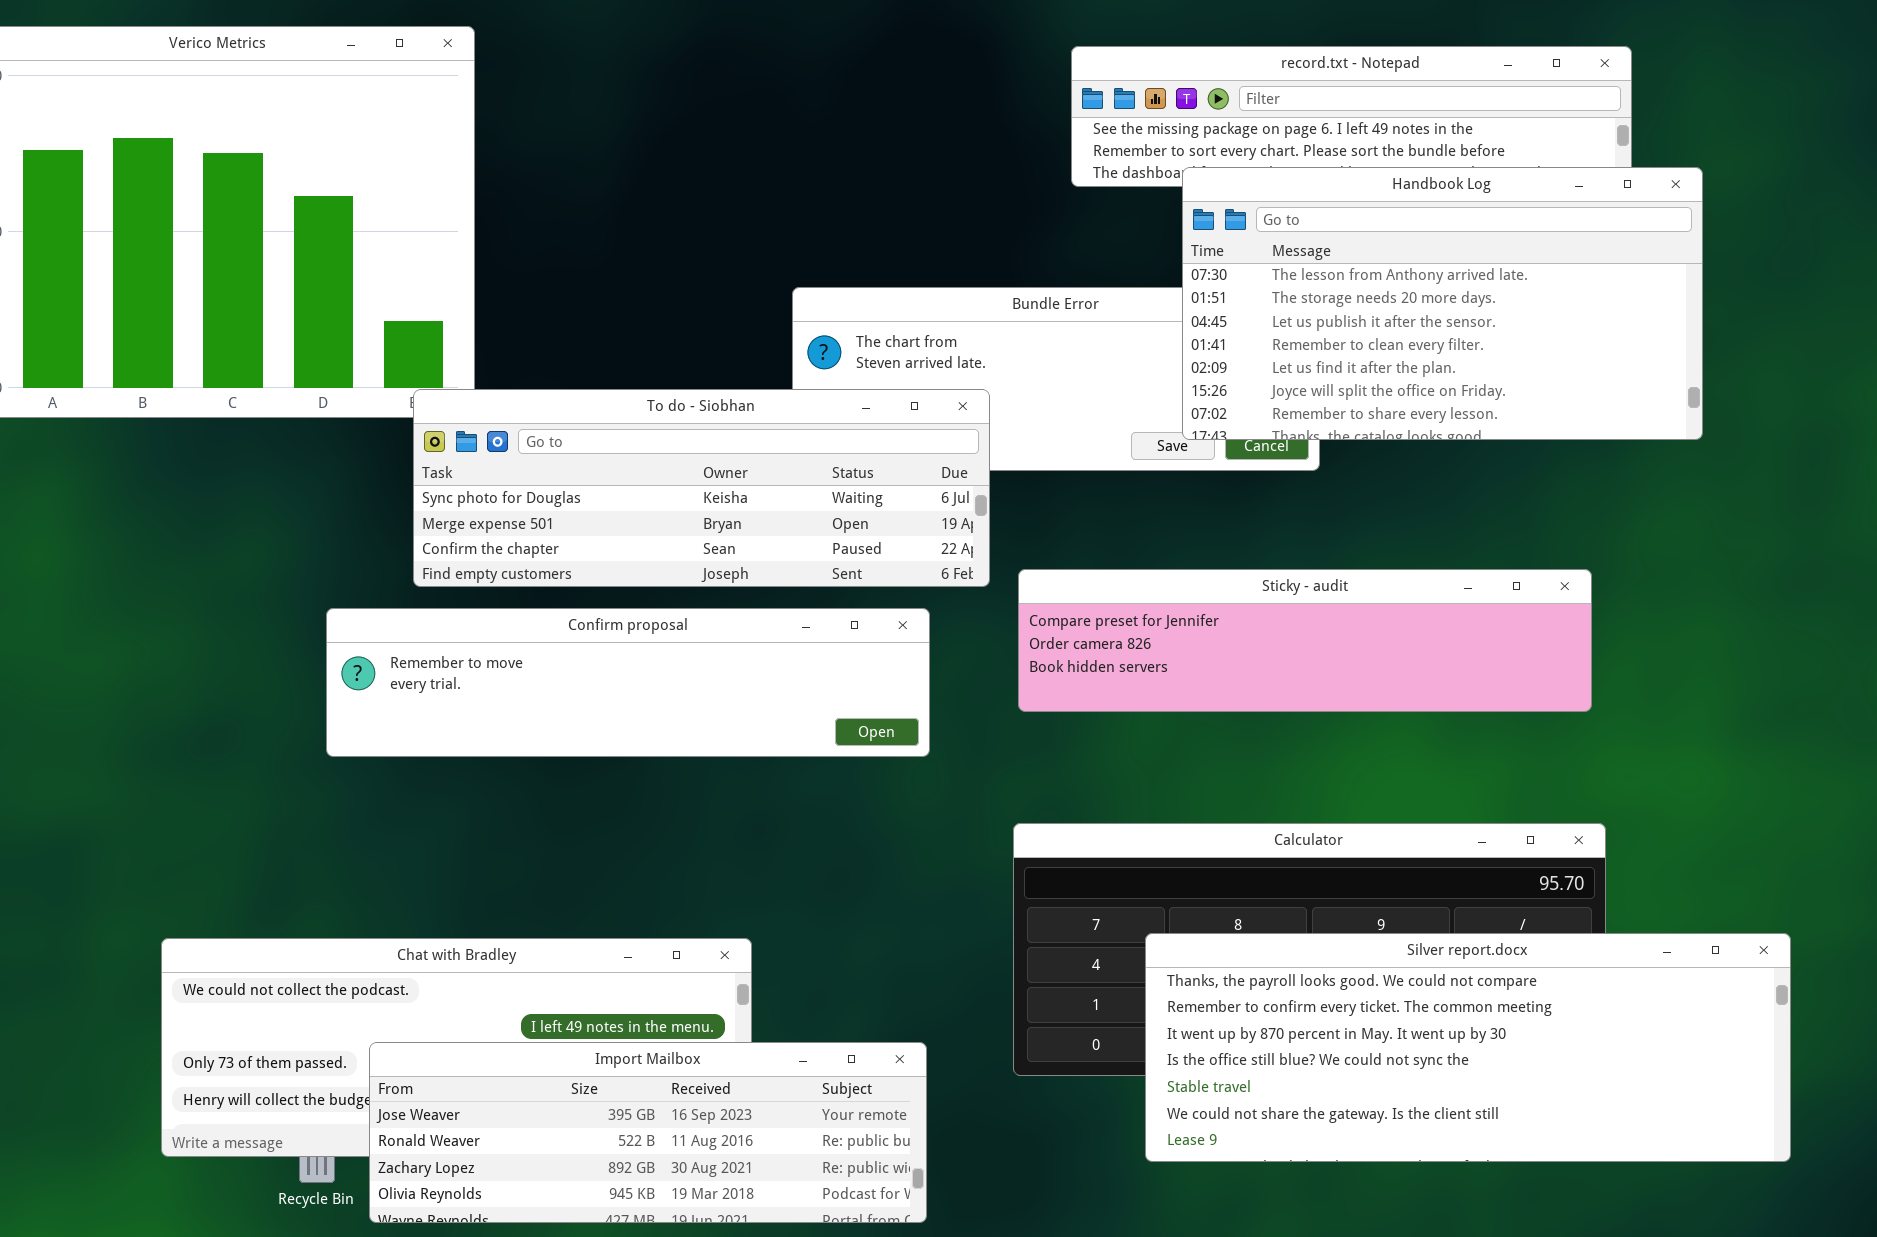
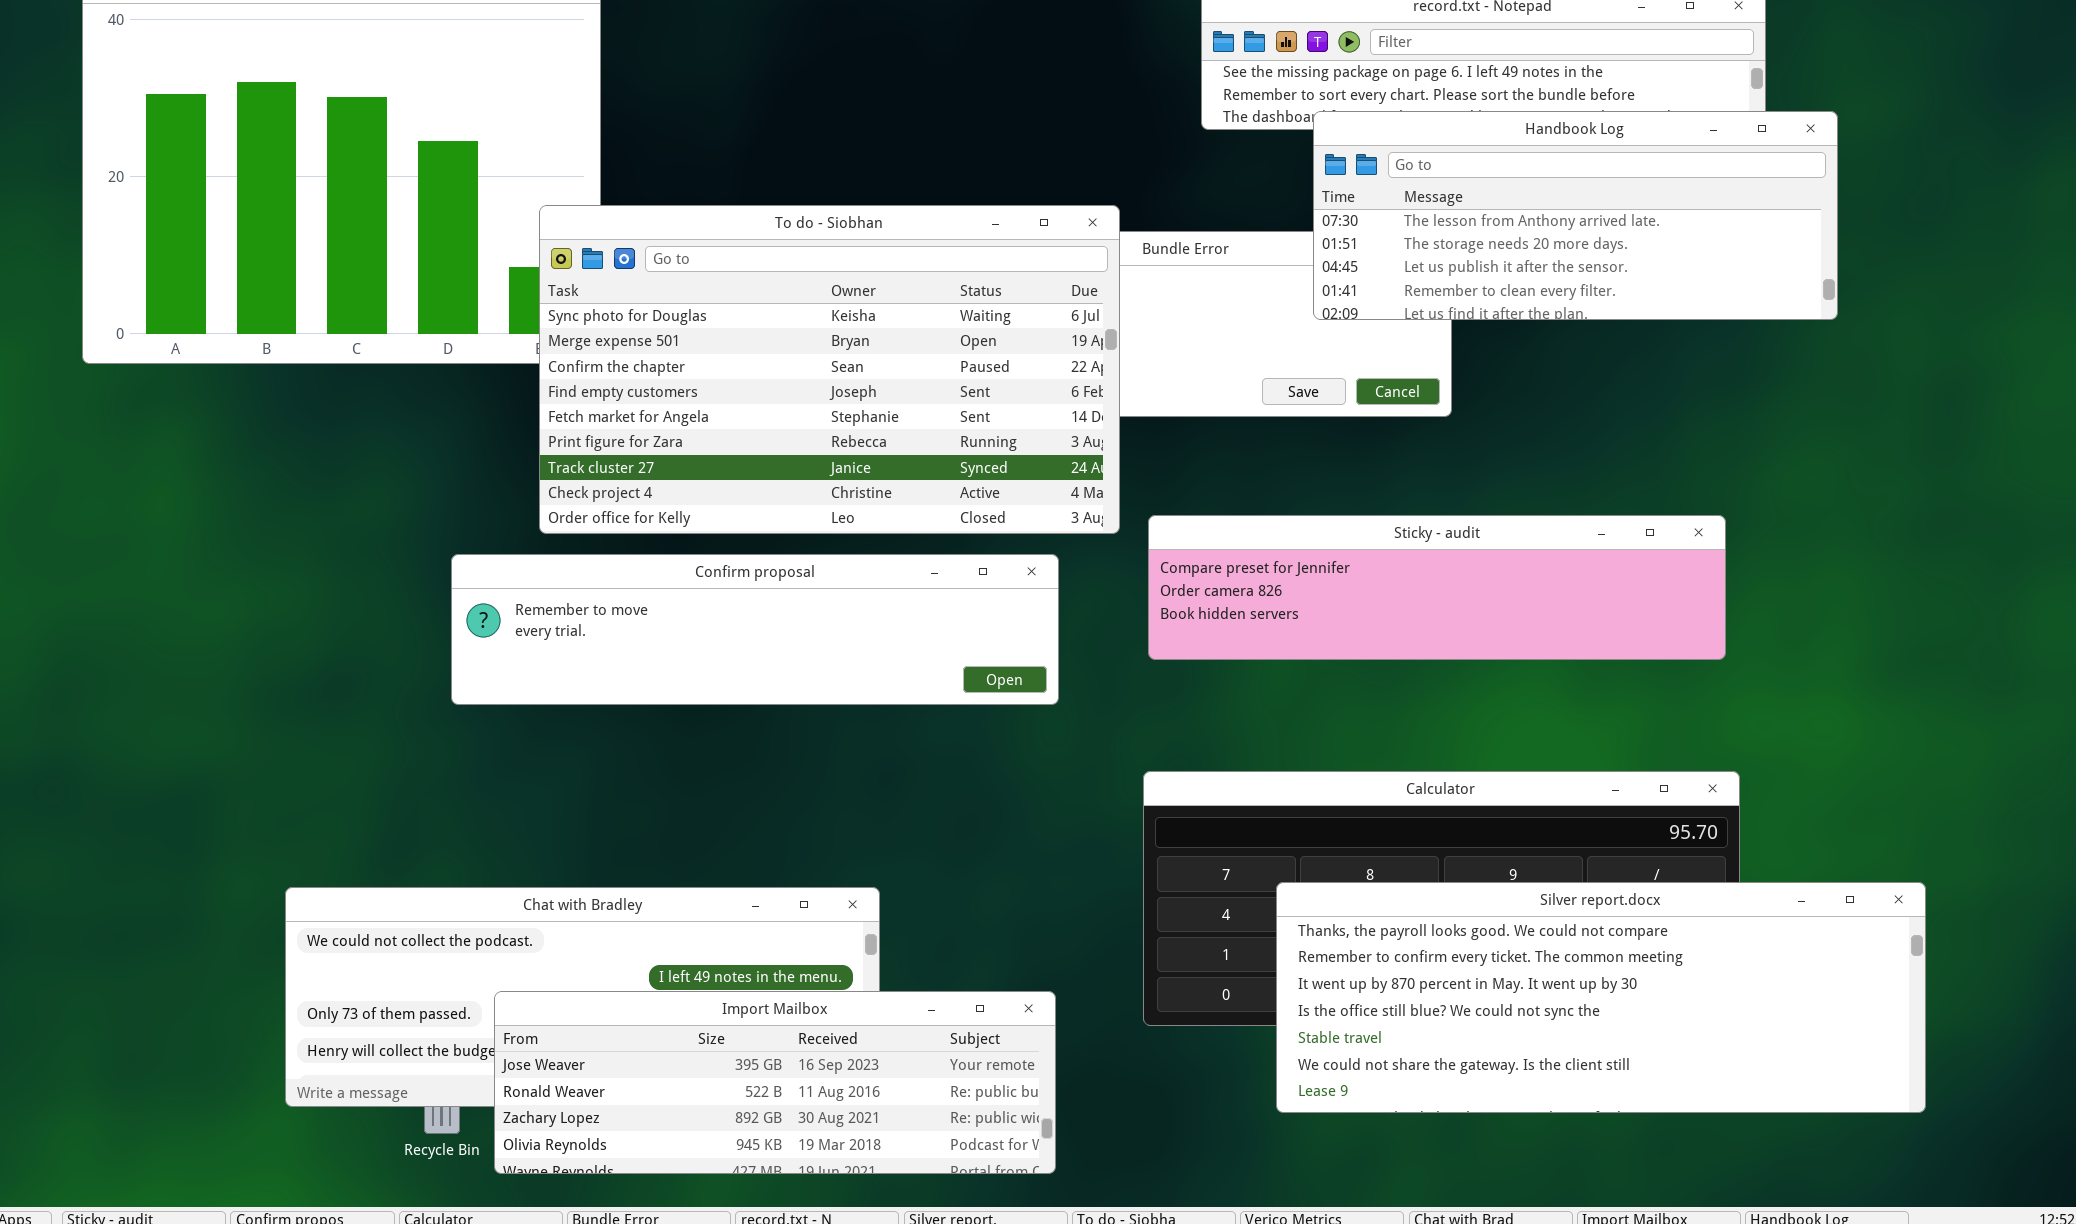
Handbook Log: [1182,167,1703,440] -> [1313,111,1838,320], resized
To do - Siobhan: [413,389,990,587] -> [539,205,1120,534], resized

